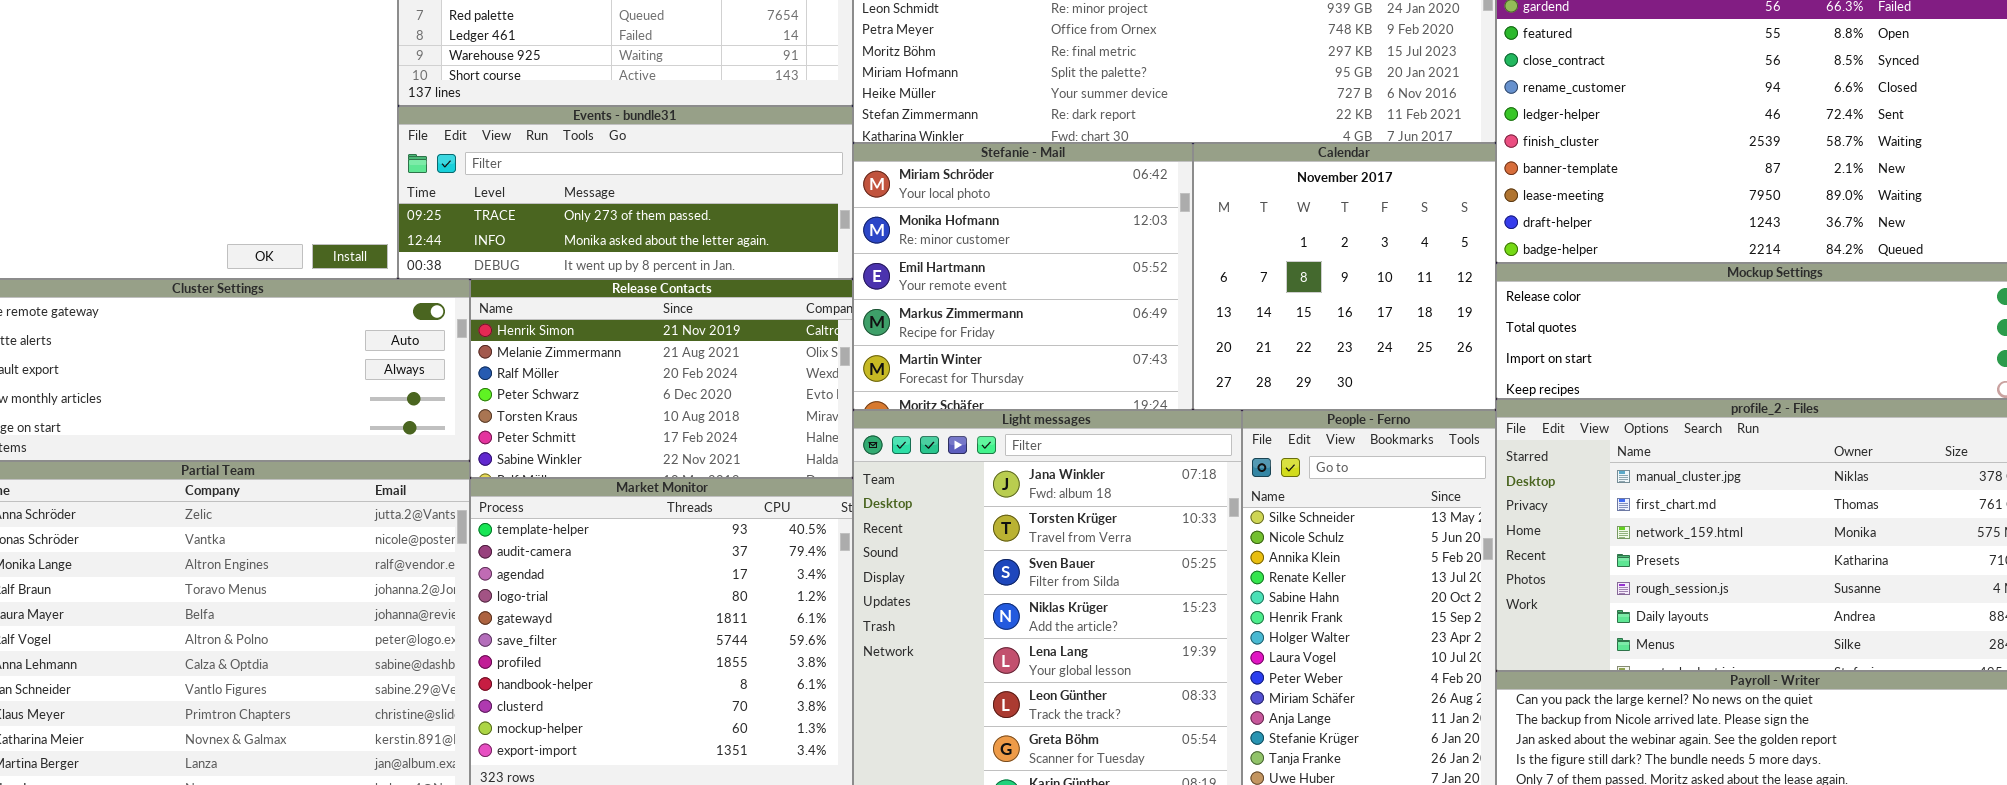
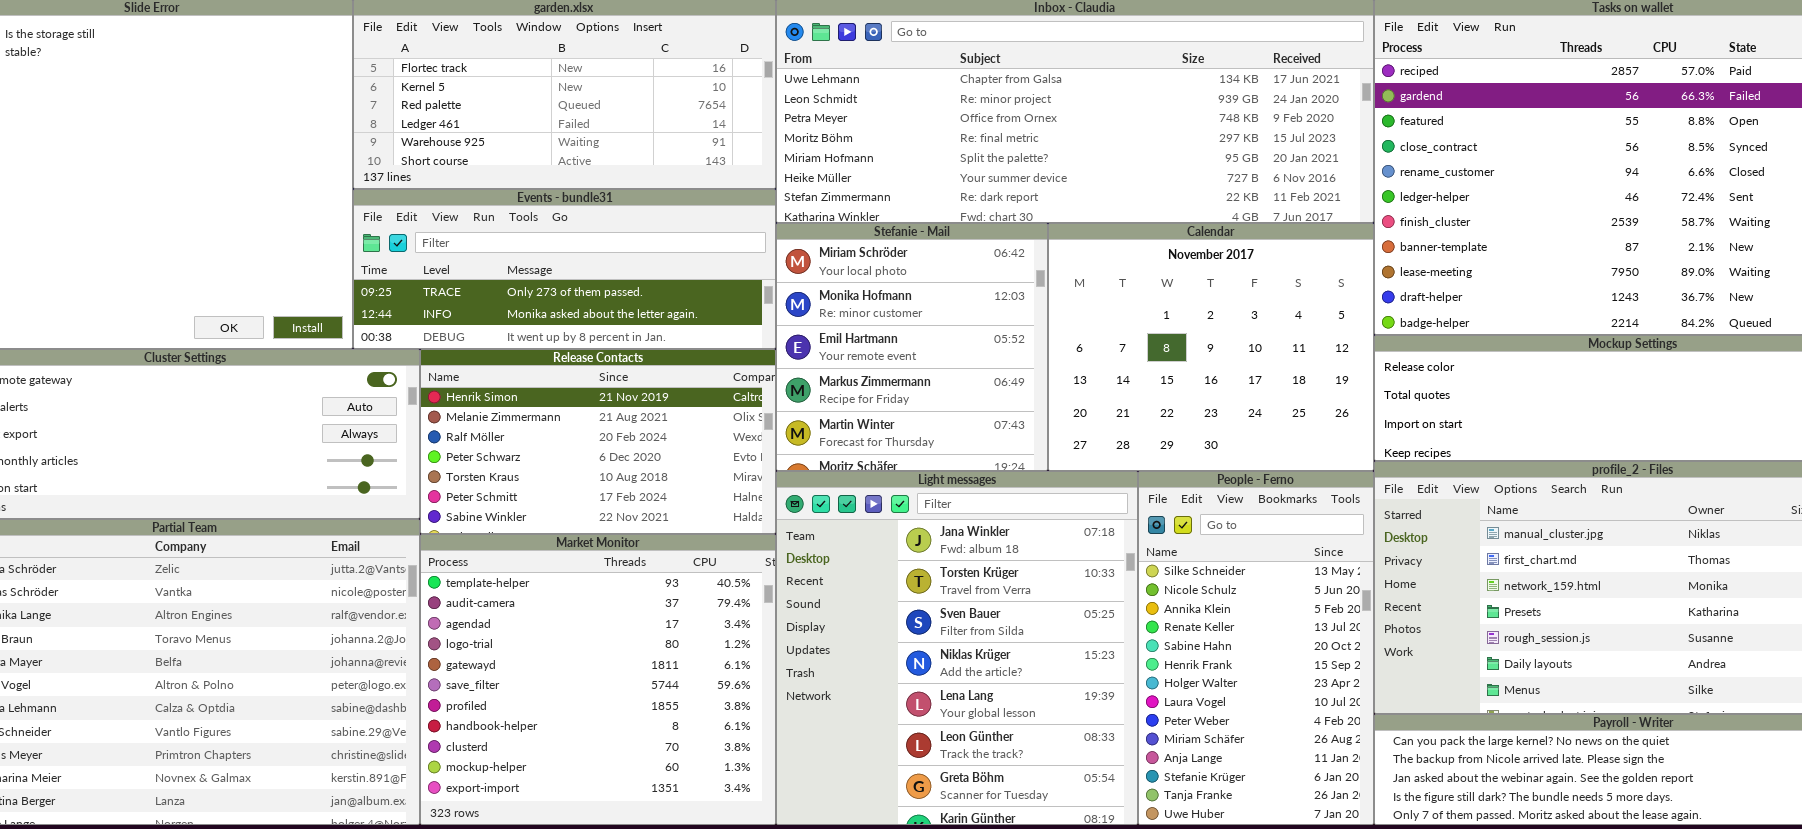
Stefanie - Mail: [853,143,1193,410] -> [776,223,1048,471], resized
Calendar: [1193,143,1496,410] -> [1048,223,1374,471], resized

